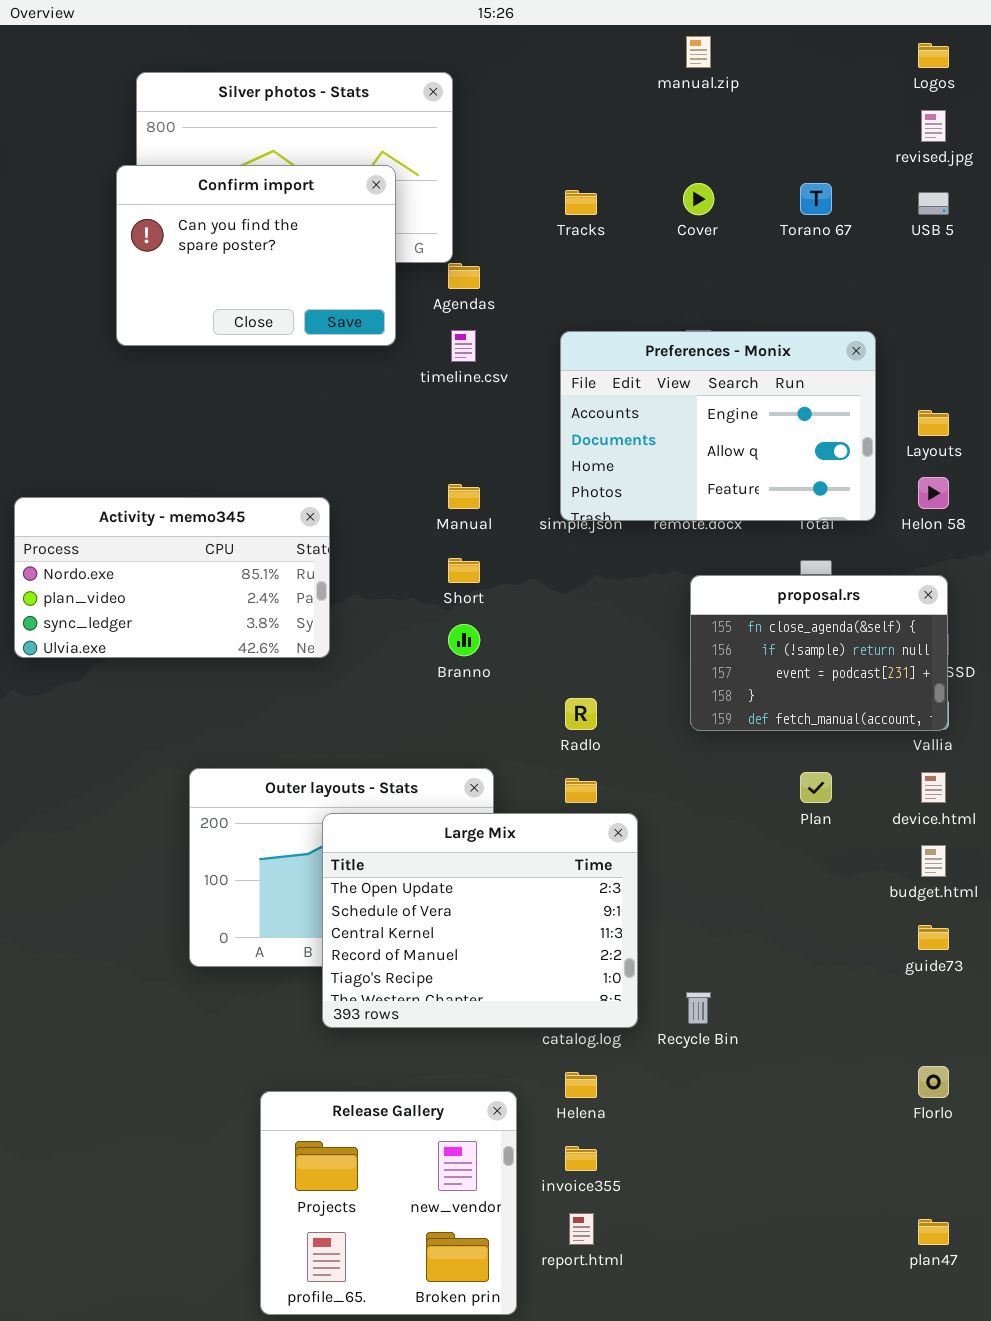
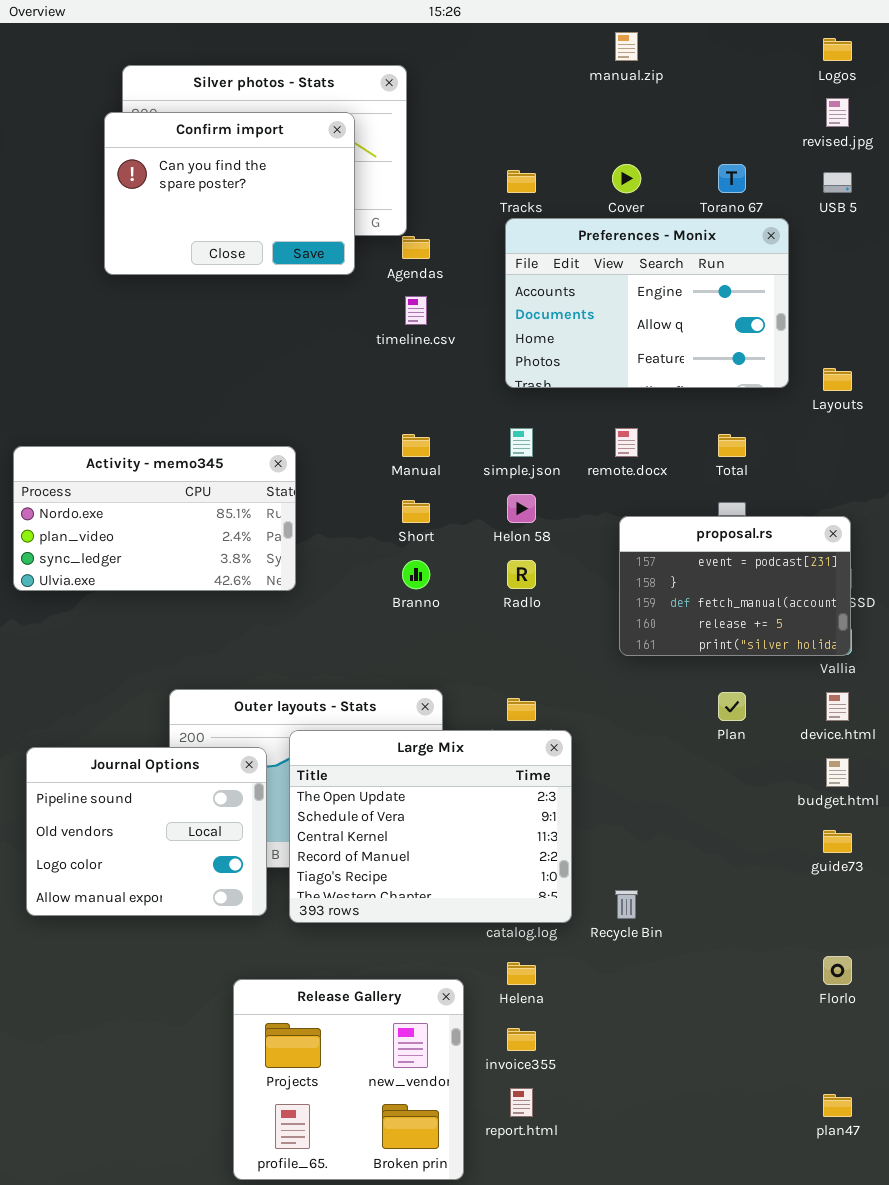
Confirm import: [116,165,396,346] -> [104,112,355,275], moved
Preferences - Monix: [560,331,876,521] -> [505,218,789,388], moved
Helon 58: [918,477,949,509] -> [507,494,536,523], moved
proposal.rs: [690,575,948,731] -> [619,516,851,656], scrolled down 2 rows
Radlo: [565,698,597,730] -> [507,560,536,589], moved
Journal Options: none -> [26,747,267,916], opened

